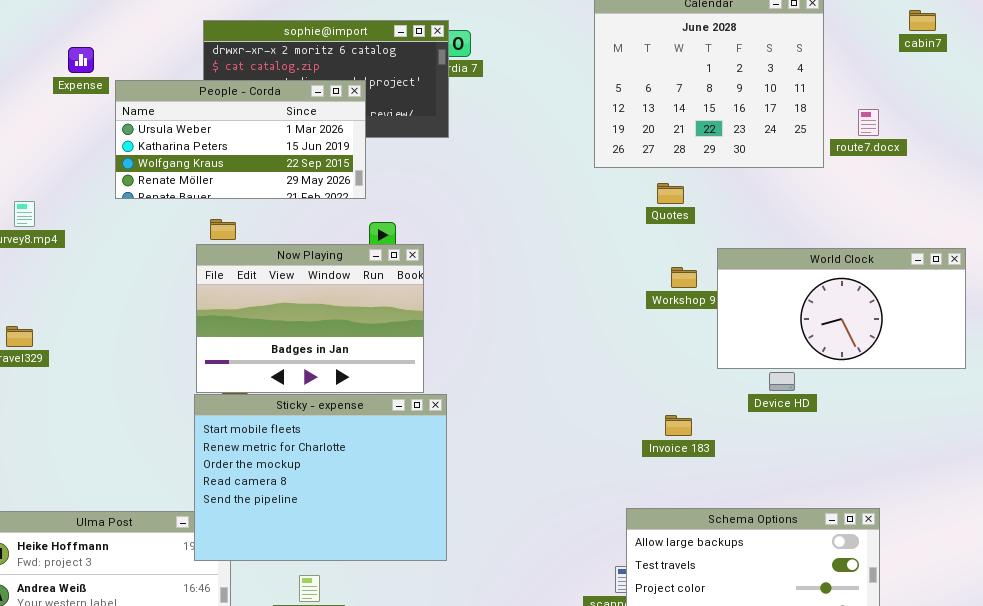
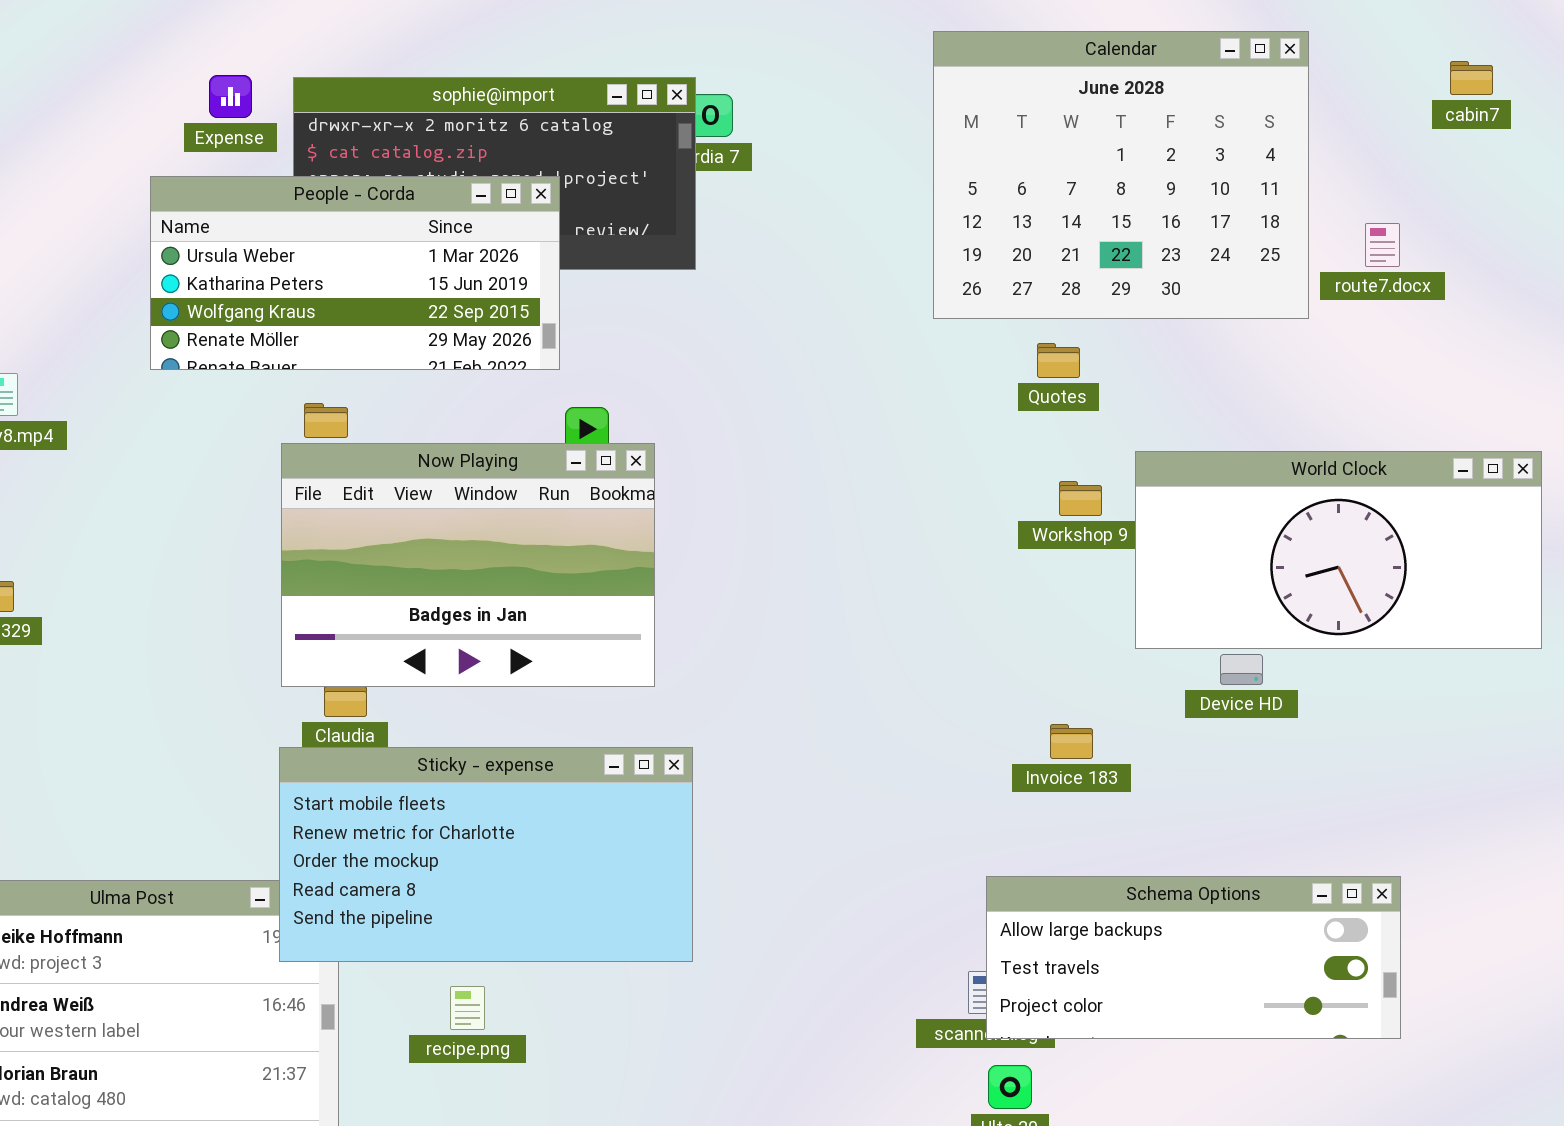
Expense: [68,47,94,73] -> [209,75,252,118], moved
Sticky - expense: [194,394,447,561] -> [279,747,693,962], resized

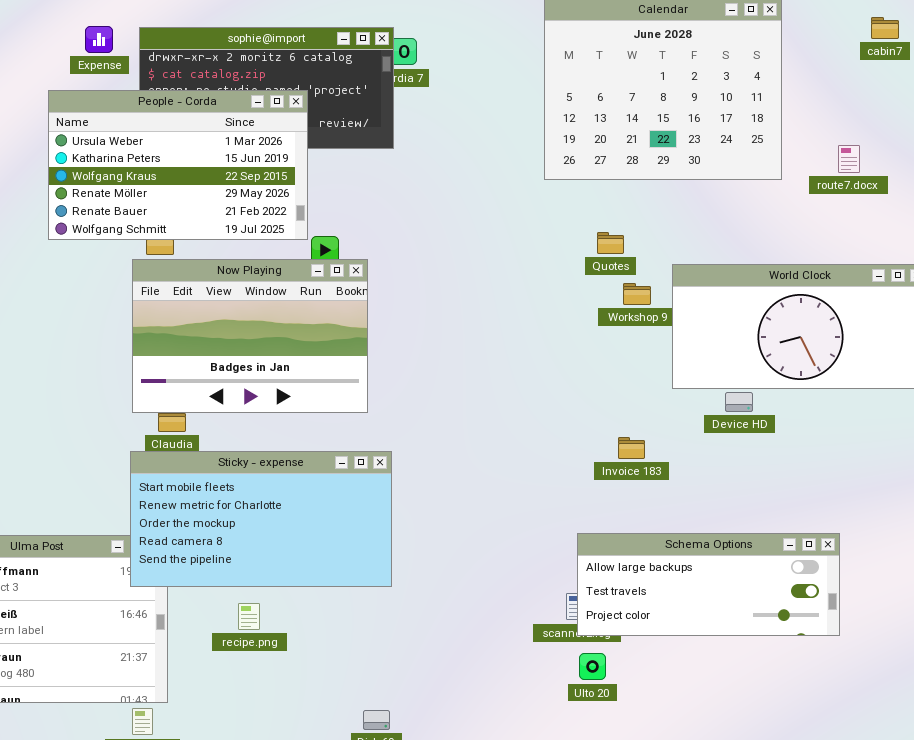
People - Corda: [150,176,560,370] -> [48,90,308,240], resized
route7.docx: [1365,223,1400,267] -> [838,145,860,173], moved
Quotes: [1037,343,1080,378] -> [597,232,624,254], moved

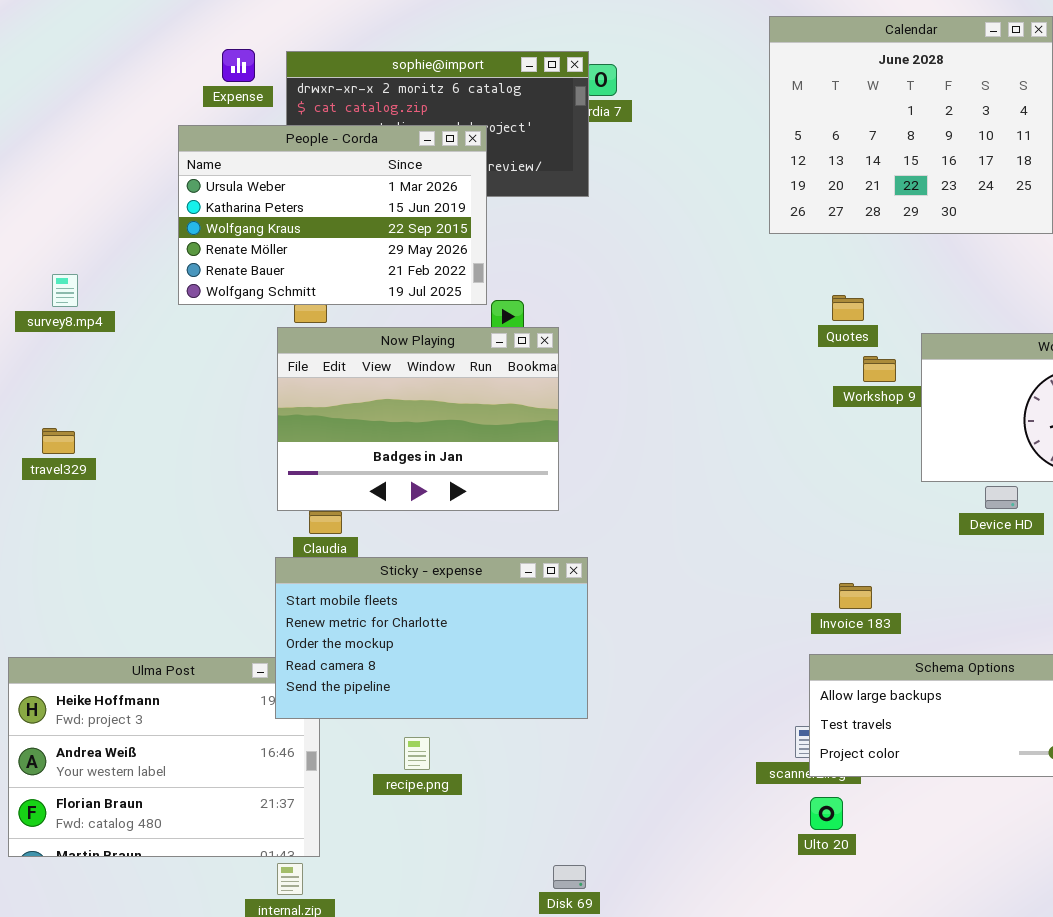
Invoice 183: [618,437,645,459] -> [839,583,872,609], moved

